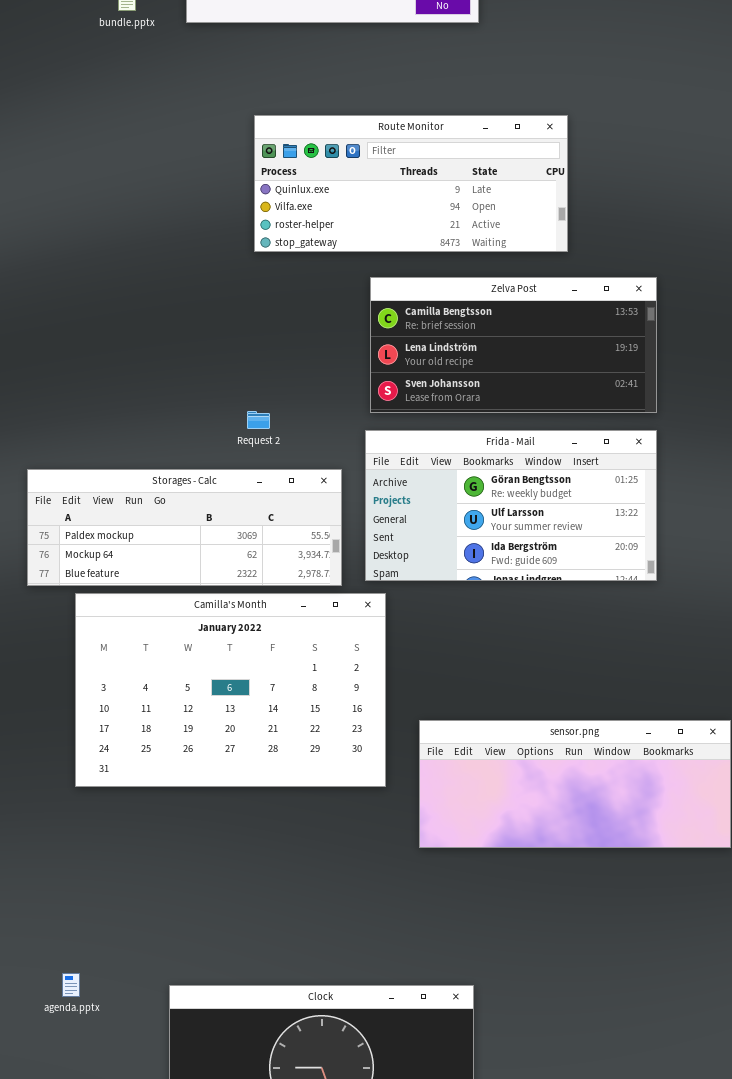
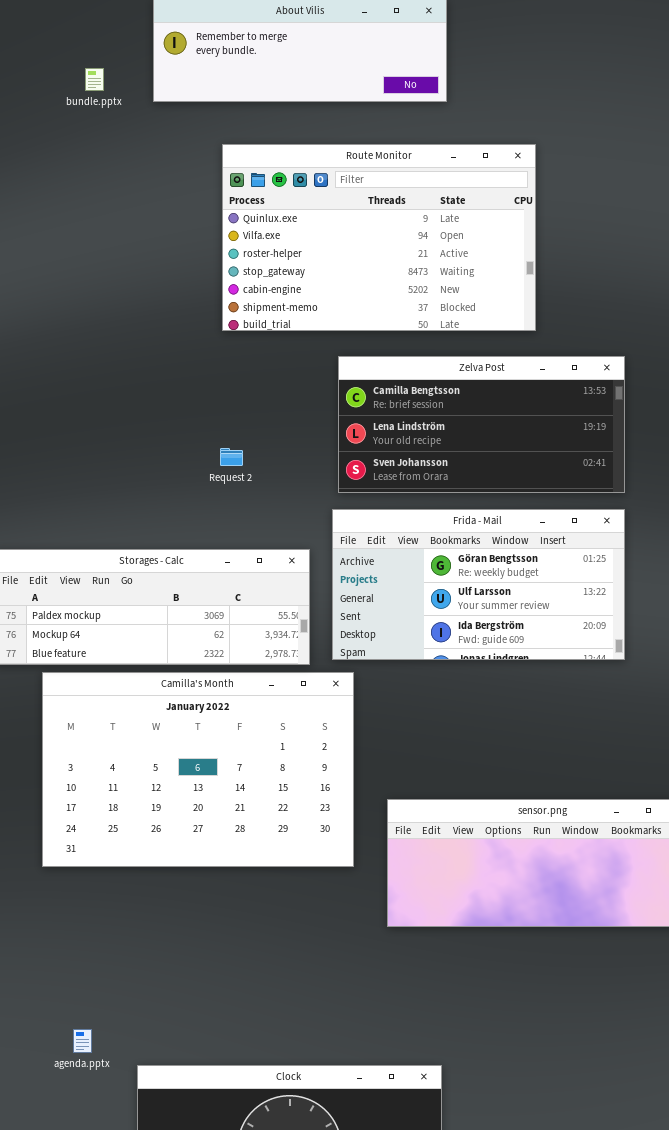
Route Monitor: [254,115,568,252] -> [222,144,536,331], resized
Request 2: [247,411,270,429] -> [220,448,243,466], moved
agenda.pptx: [62,973,80,997] -> [73,1029,92,1053], moved

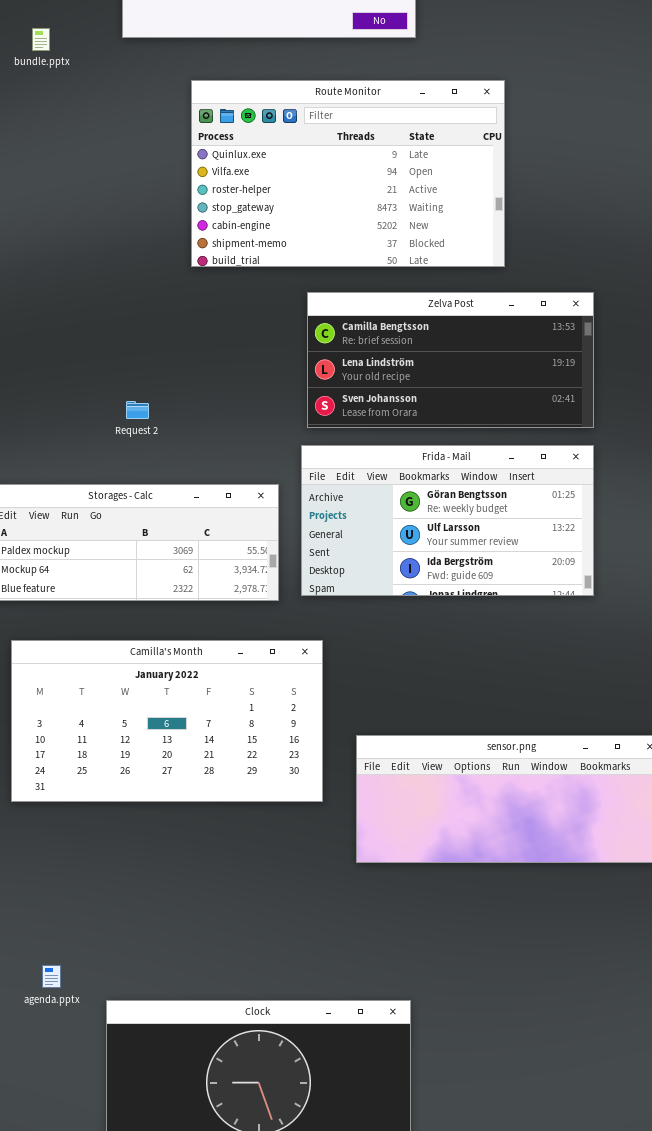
bundle.pptx: [85,68,104,91] -> [32,28,50,51], moved
Request 2: [220,448,243,466] -> [126,401,149,419], moved
Camilla's Month: [42,672,354,867] -> [11,640,323,802], resized

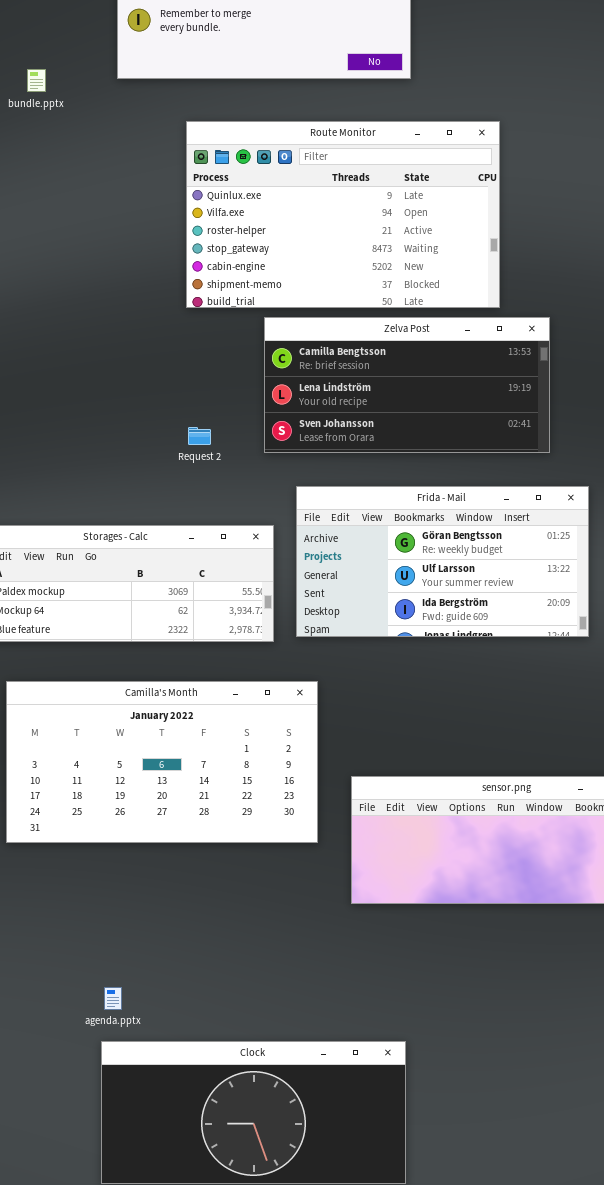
Zelva Post: [307,292,594,428] -> [264,317,550,453], moved
Request 2: [126,401,149,419] -> [188,427,211,445], moved
agenda.pptx: [42,965,61,988] -> [104,987,122,1010], moved

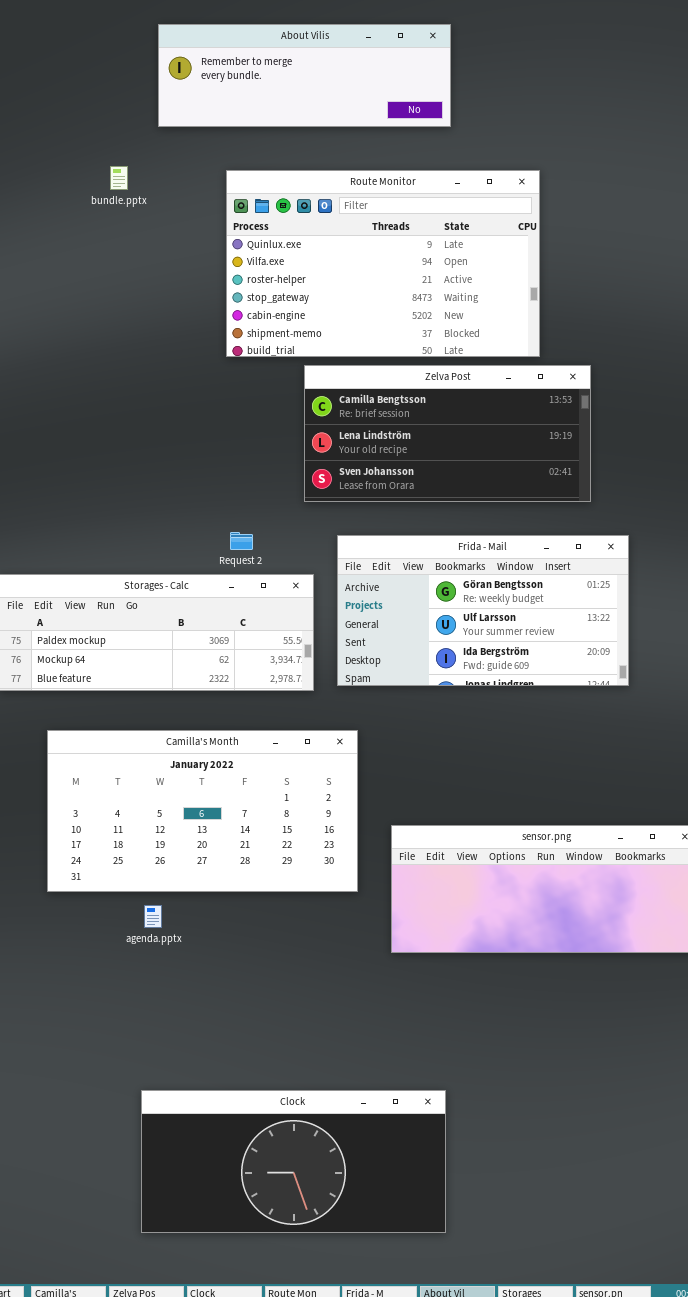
bundle.pptx: [27,69,46,92] -> [110,166,128,190], moved
Request 2: [188,427,211,445] -> [230,532,253,550], moved
agenda.pptx: [104,987,122,1010] -> [144,905,162,928], moved

